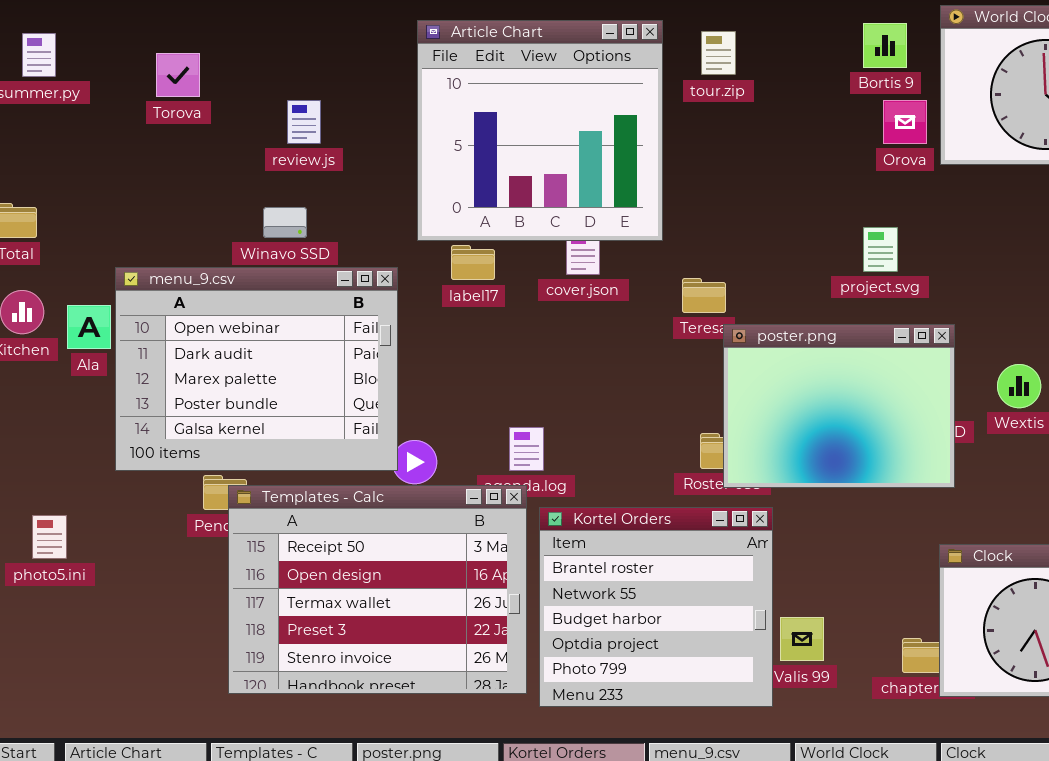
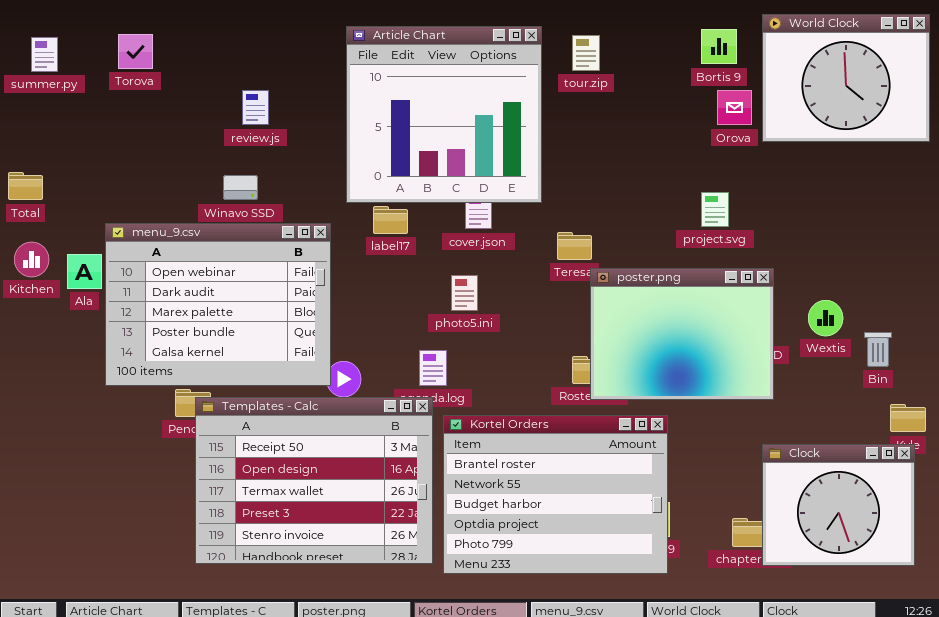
Torova: [156,53,200,97] -> [118,34,153,69], moved
Kortel Orders: [539,507,773,707] -> [443,415,668,574], resized
photo5.ini: [32,515,67,559] -> [451,275,478,311], moved

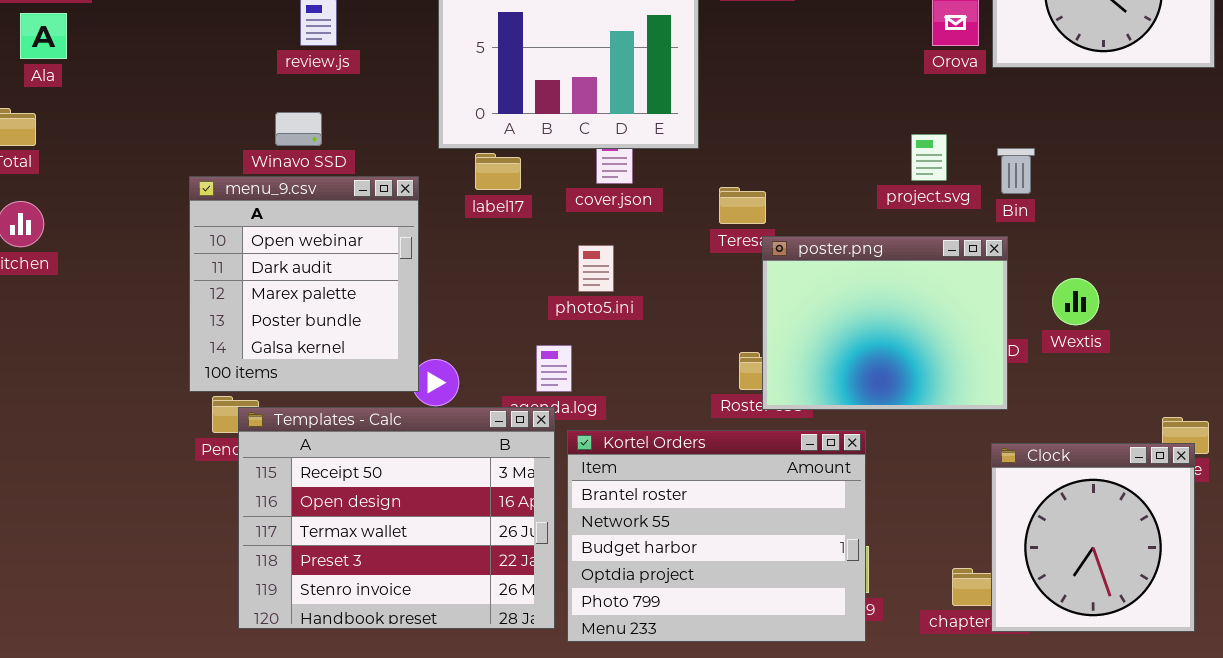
menu_9.csv: [105,223,331,386] -> [189,176,419,392], resized
Ala: [67,254,102,289] -> [20,13,67,59], moved
Bin: [864,332,892,367] -> [997,148,1035,194], moved
Clock: [762,444,915,566] -> [991,443,1195,632], resized

